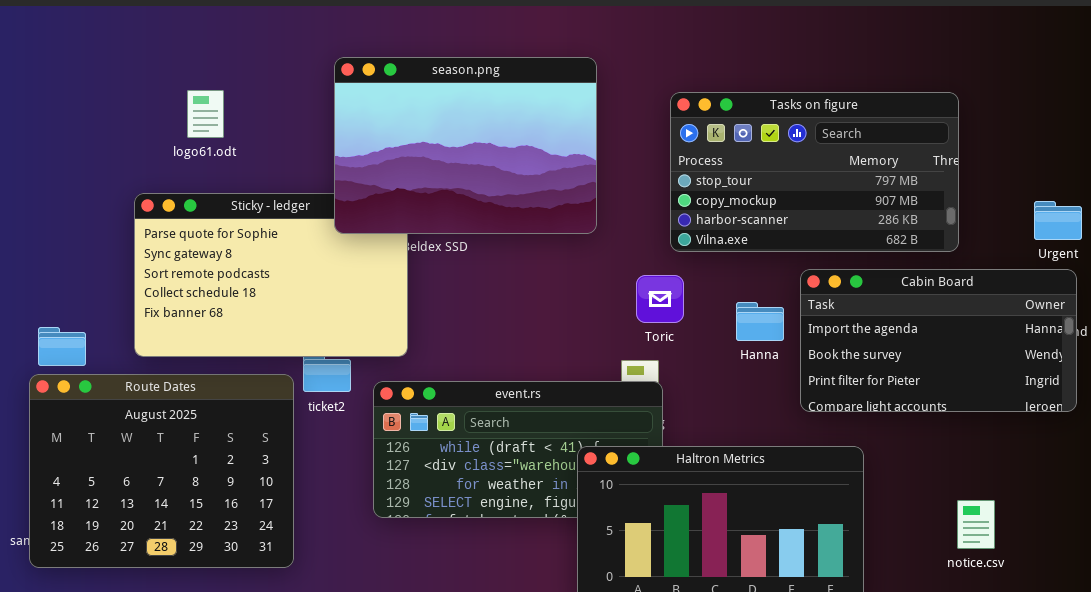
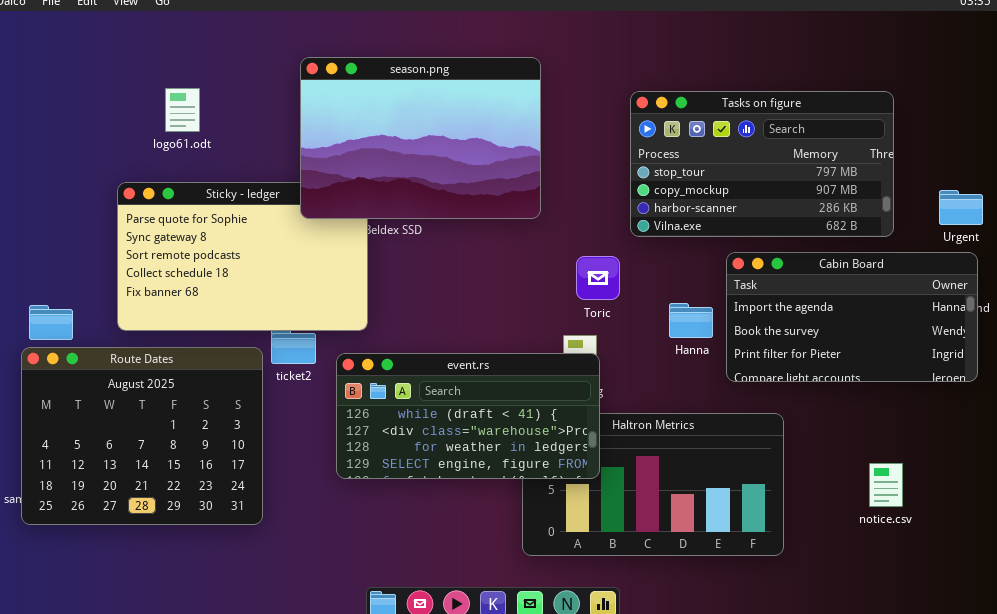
Tasks on figure: [670,92,959,252] -> [630,91,894,237], moved
Hanna: [736,302,784,341] -> [669,303,713,338], moved
event.rs: [373,381,663,518] -> [336,353,600,479], raised

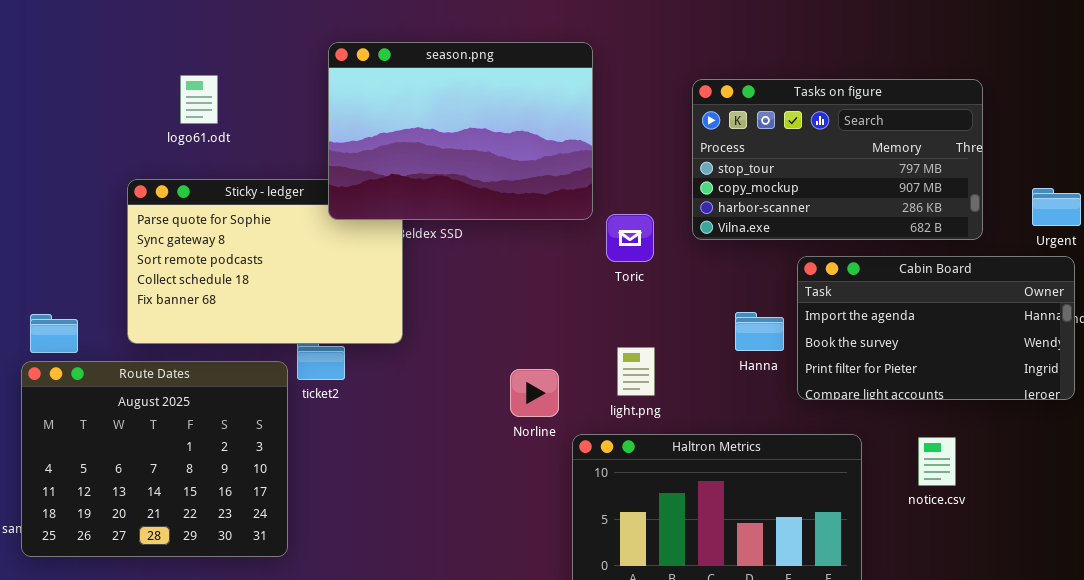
Toric: [576,256,620,300] -> [606,214,654,262], moved
event.rs: [336,353,600,479] -> none, closed
notice.csv: [869,463,903,507] -> [918,437,956,486], moved

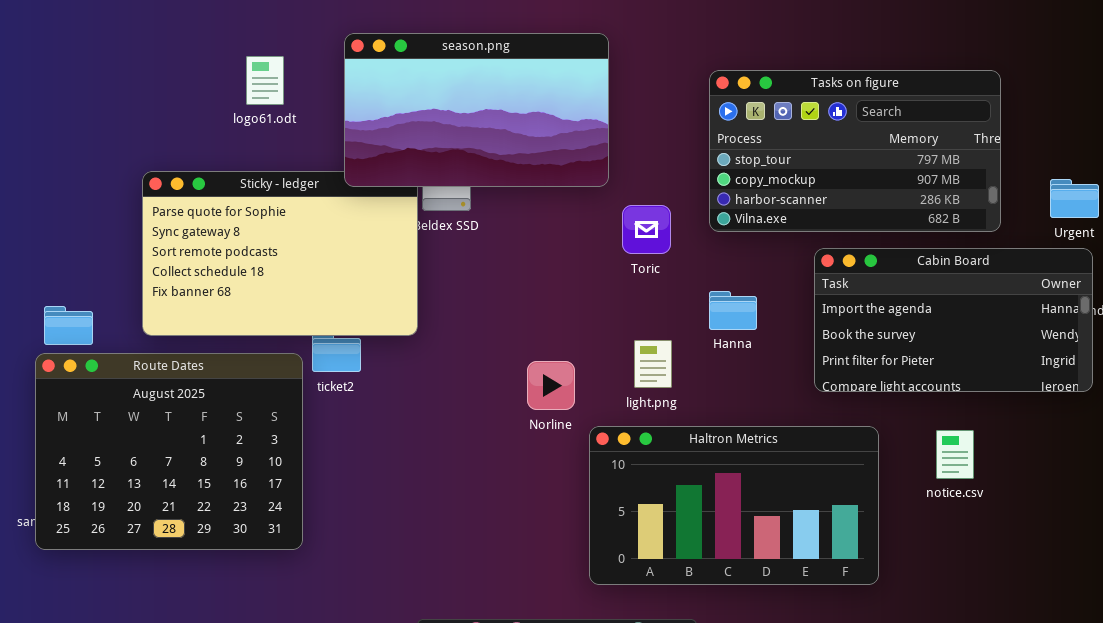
season.png: [328,42,593,220] -> [344,33,609,187], resized
logo61.odt: [180,75,218,124] -> [246,56,284,105], moved
Hanna: [735,312,784,351] -> [709,291,757,330], moved

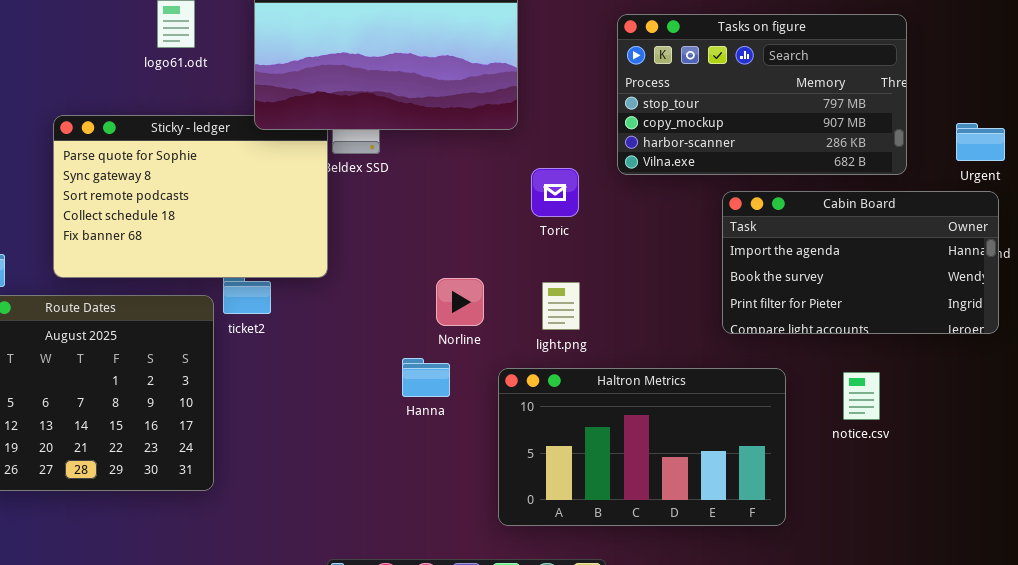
Toric: [622,205,671,254] -> [531,168,579,217], moved
Hanna: [709,291,757,330] -> [402,358,450,397], moved
Norline: [527,361,575,410] -> [436,278,484,326], moved

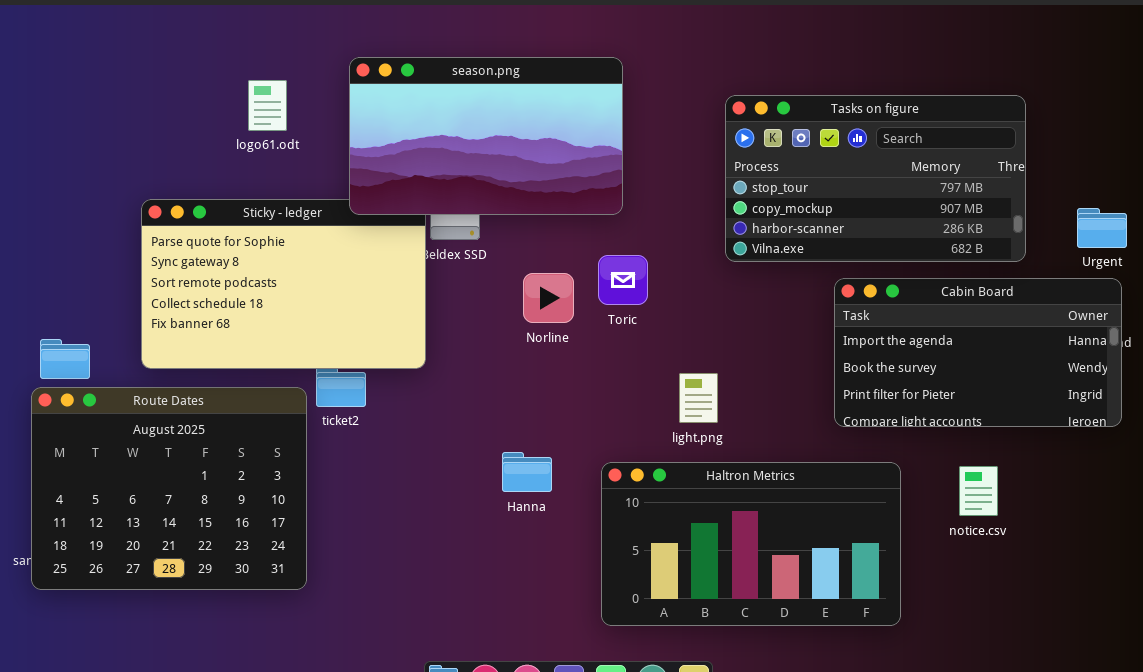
Toric: [531,168,579,217] -> [598,255,648,305], moved
Norline: [436,278,484,326] -> [523,273,574,323], moved
light.png: [542,282,580,330] -> [679,373,718,423], moved

